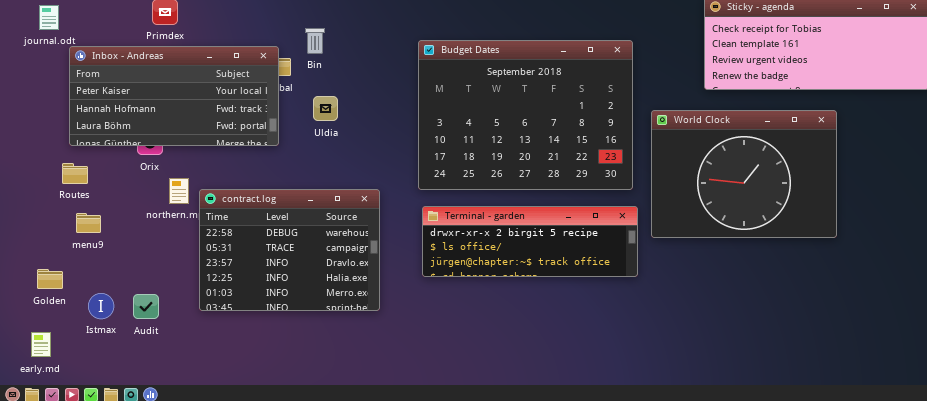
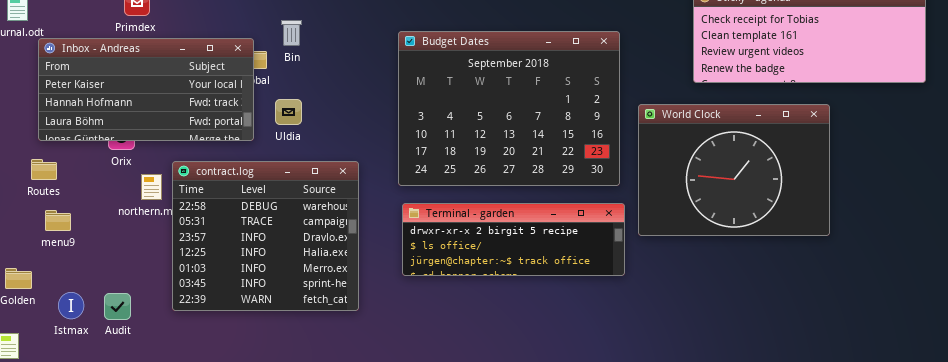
Uldia: [313,96,338,121] -> [275,99,302,125], moved
contract.log: [199,189,380,311] -> [172,161,359,311], resized

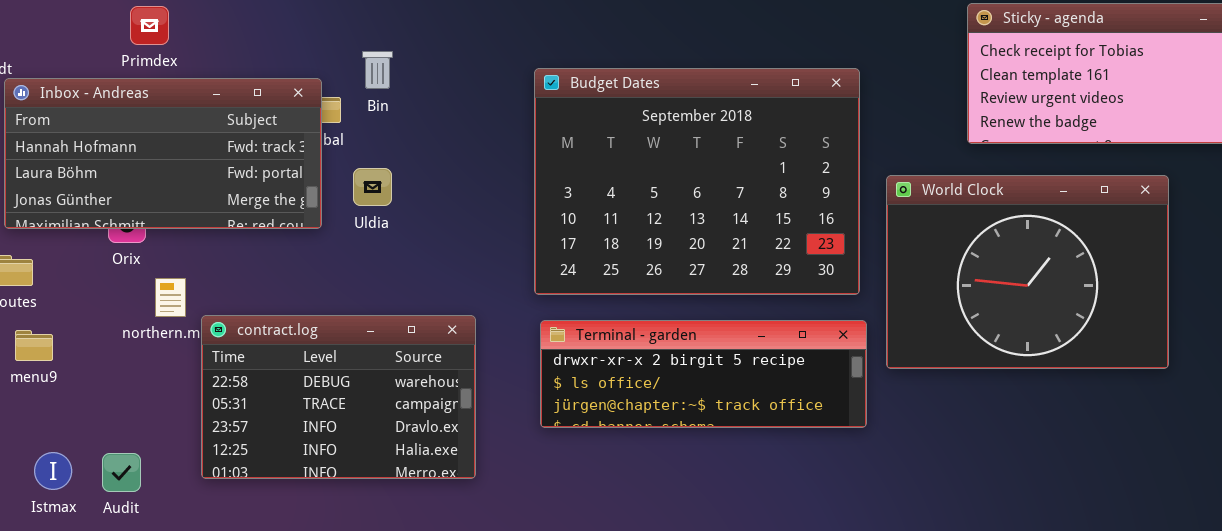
Inbox - Andreas: [38,38,254,141] -> [4,78,322,229], scrolled down 1 row
contract.log: [172,161,359,311] -> [201,315,476,479], resized

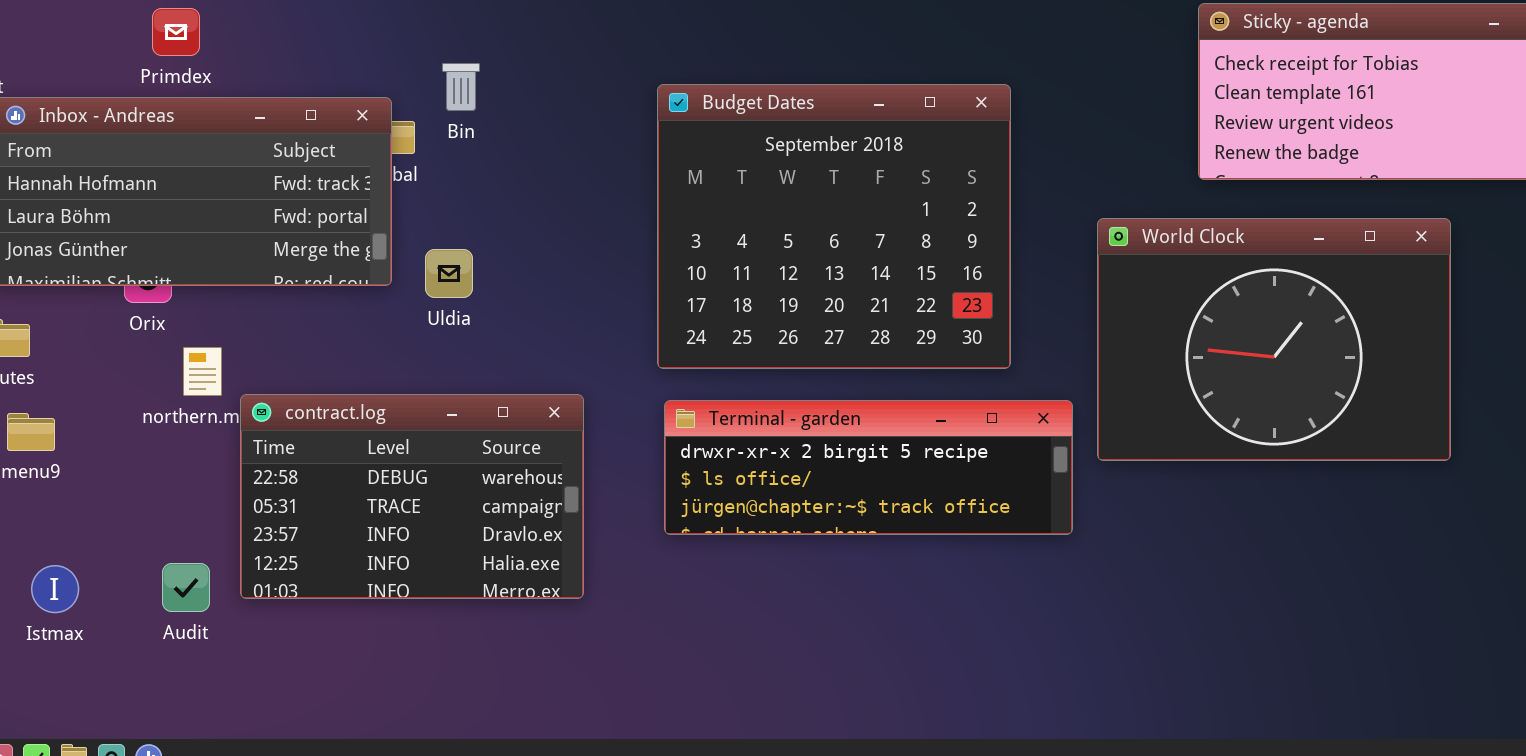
Budget Dates: [534,68,860,295] -> [657,84,1011,369], resized
Uldia: [353,168,392,206] -> [425,249,473,298], moved
Audit: [102,453,141,492] -> [162,563,210,612], moved

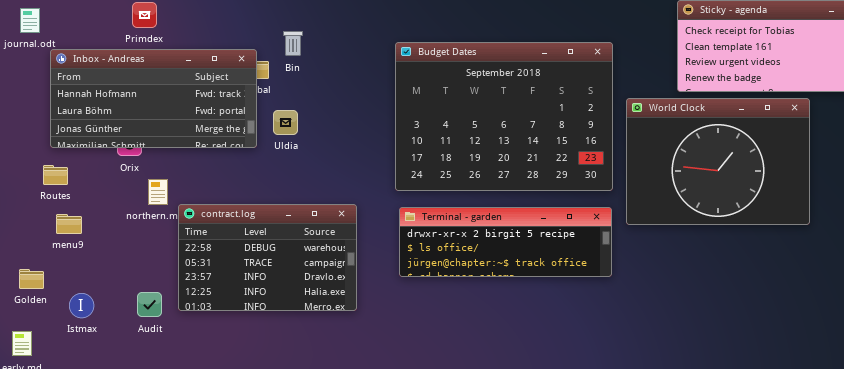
Budget Dates: [657,84,1011,369] -> [395,42,613,191], resized
World Clock: [1097,218,1451,461] -> [626,98,810,225], moved
Uldia: [425,249,473,298] -> [273,110,298,135], moved

